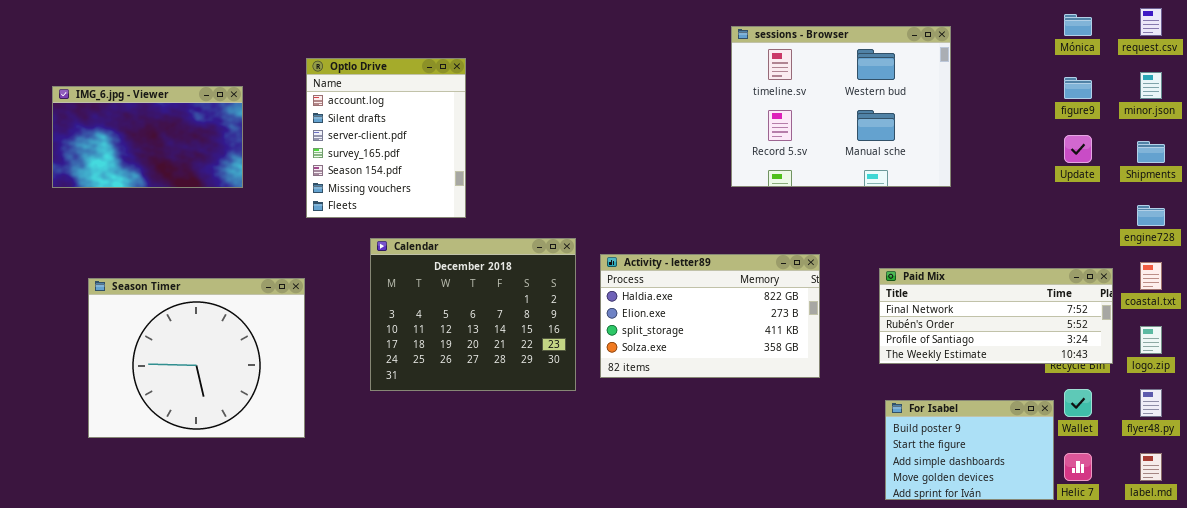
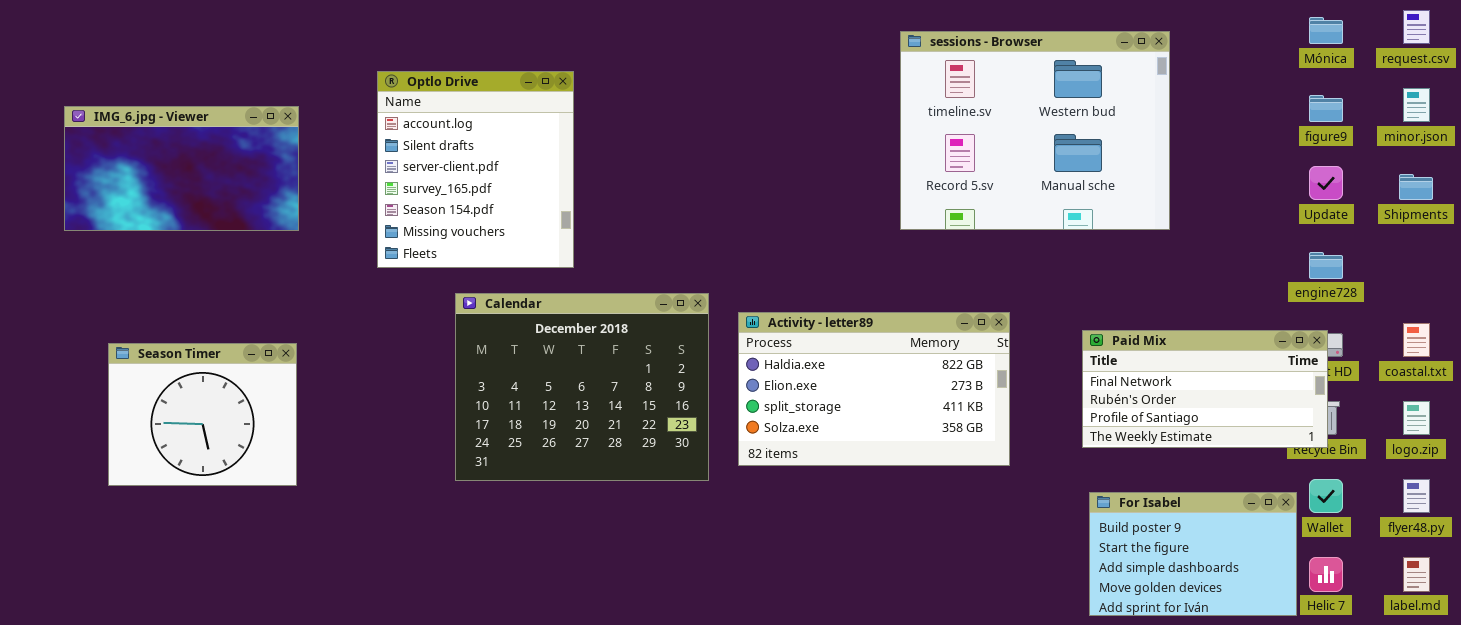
engine728: [1137,205,1165,226] -> [1309,252,1343,279], moved
Paid Mix: [879,268,1113,364] -> [1082,330,1328,448], resized
Season Timer: [88,278,305,438] -> [108,343,297,486], resized

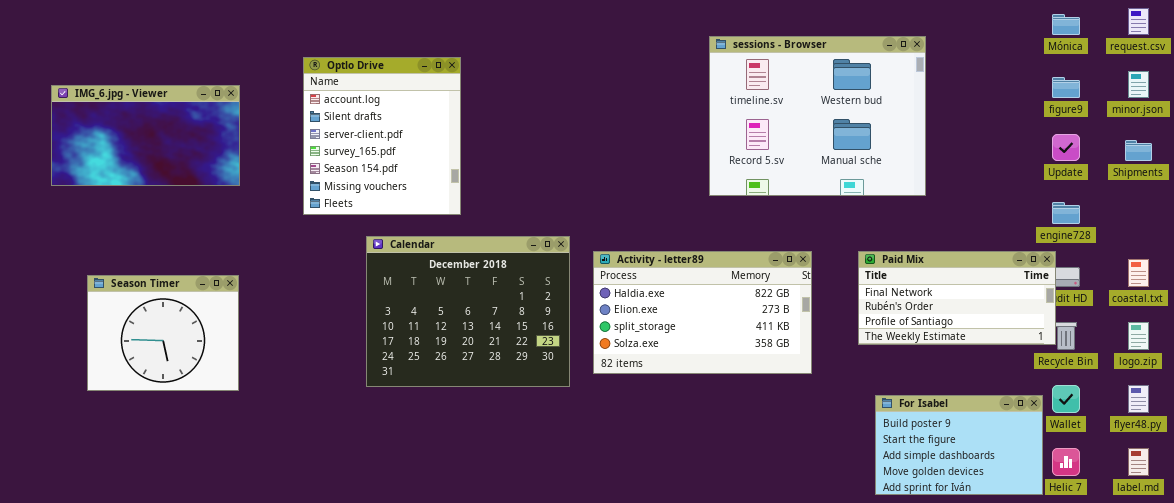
sessions - Browser: [900,31,1170,230] -> [709,36,926,196], moved
Paid Mix: [1082,330,1328,448] -> [858,251,1056,345], moved

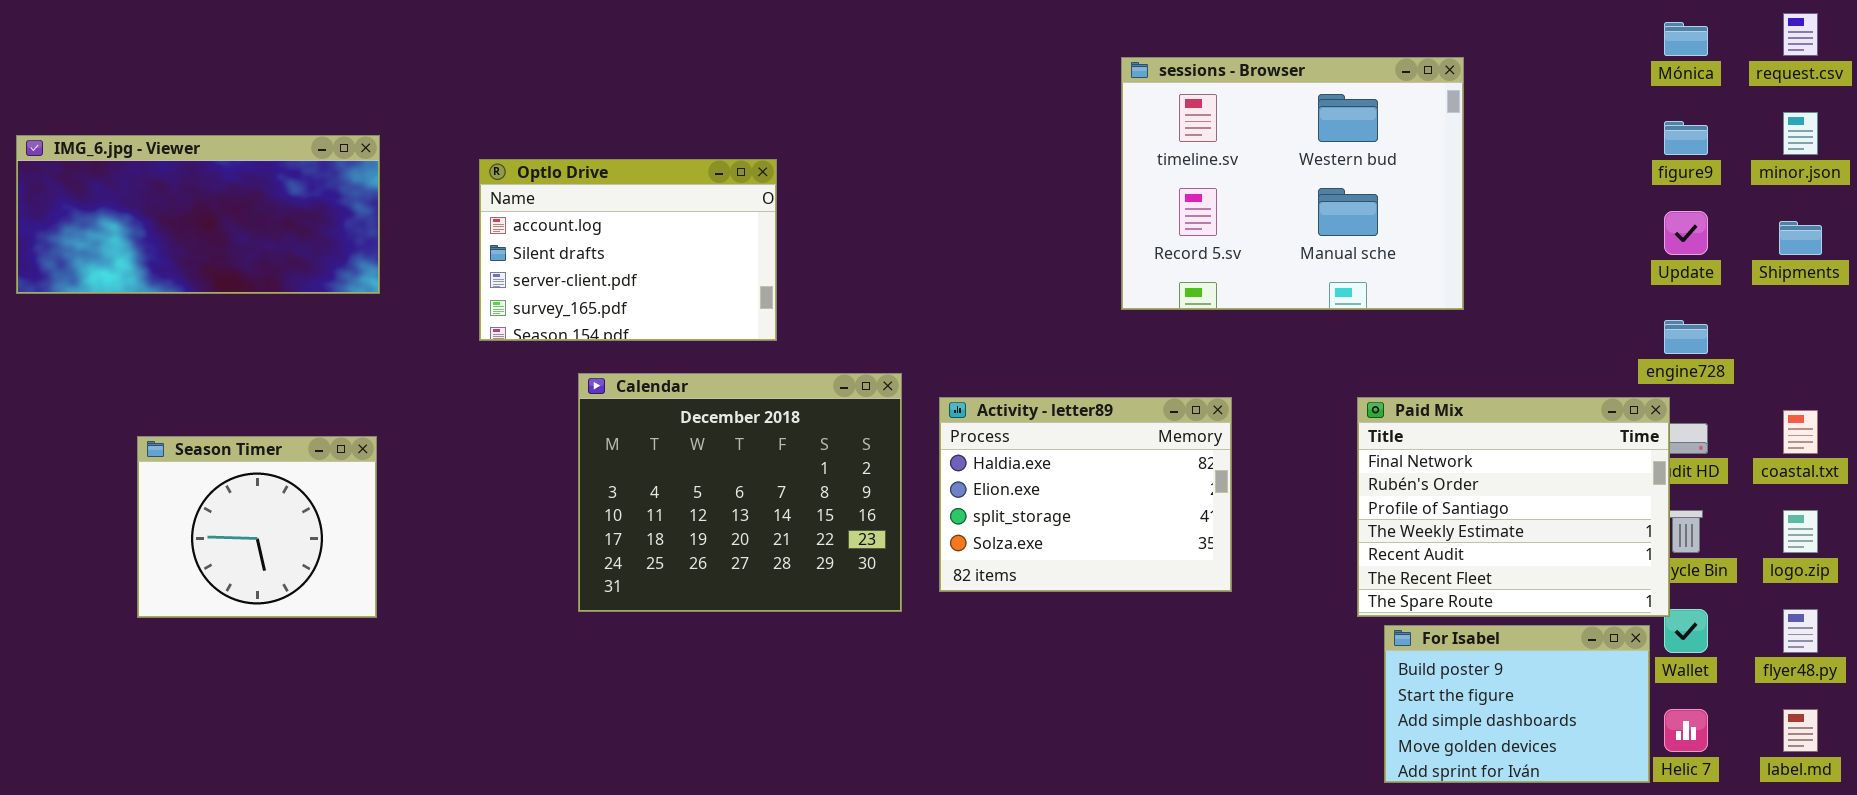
Optlo Drive: [303,57,461,215] -> [479,159,777,341], resized
IMG_6.jpg - Viewer: [51,85,240,186] -> [16,135,380,294], resized
Activity - letter89: [593,251,812,374] -> [939,397,1232,592], resized
Paid Mix: [858,251,1056,345] -> [1357,397,1670,617], resized

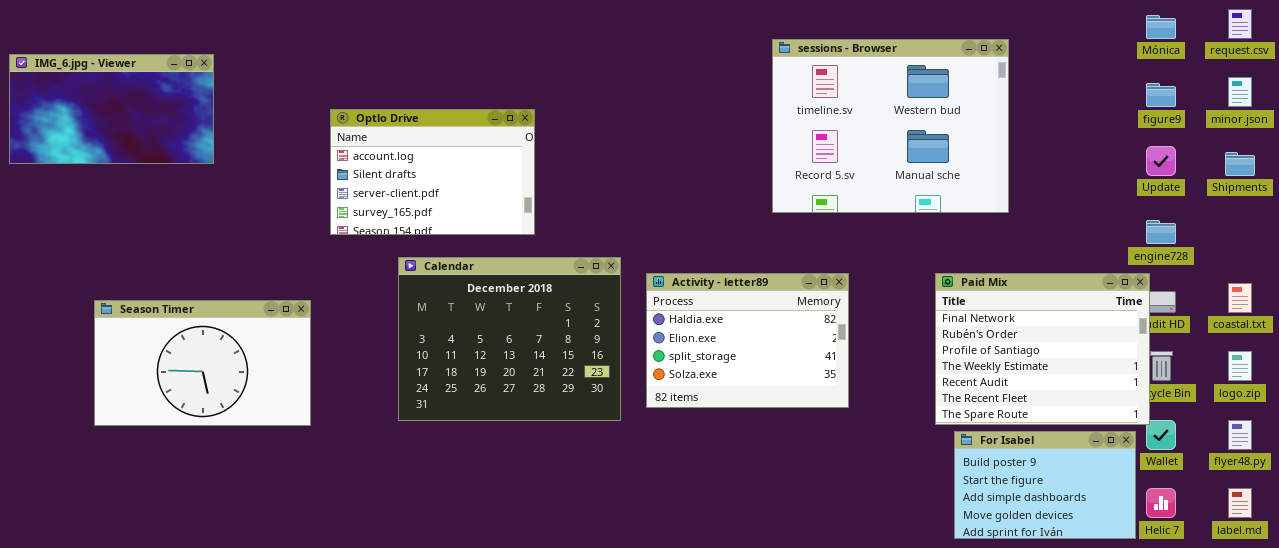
IMG_6.jpg - Viewer: [16,135,380,294] -> [9,54,214,164], moved, resized
Season Timer: [137,436,377,618] -> [94,300,311,426], resized

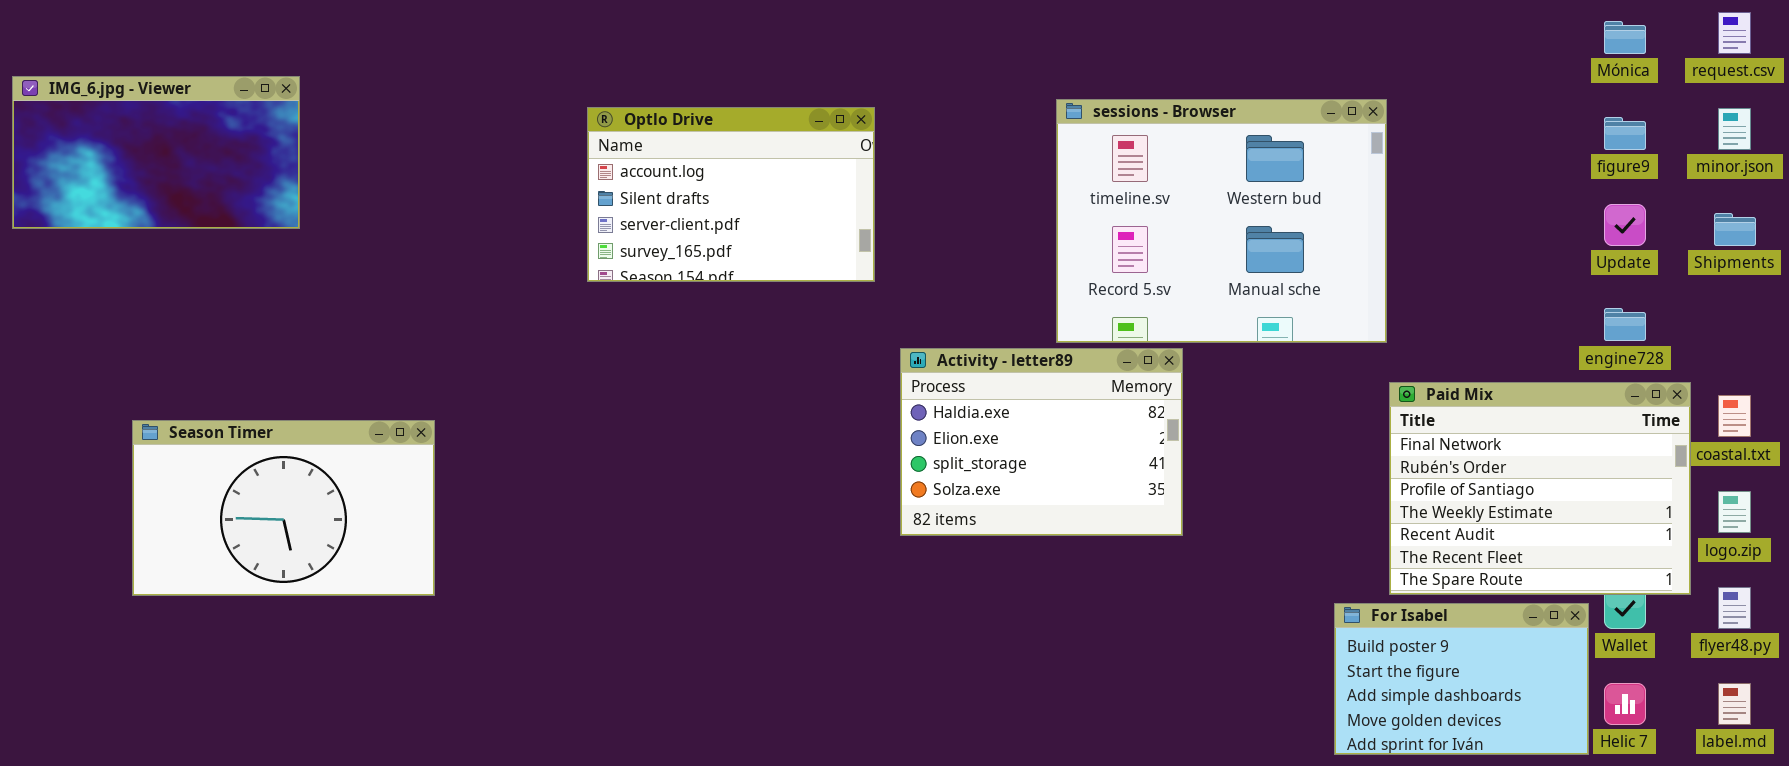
sessions - Browser: [772,39,1009,213] -> [1056,99,1387,343], moved
Optlo Drive: [330,109,535,235] -> [587,107,875,282], moved
Calendar: [398,257,621,421] -> none, closed
Activity - letter89: [646,273,849,408] -> [900,348,1183,536], moved
Paid Mix: [935,273,1150,425] -> [1389,382,1691,595], moved

